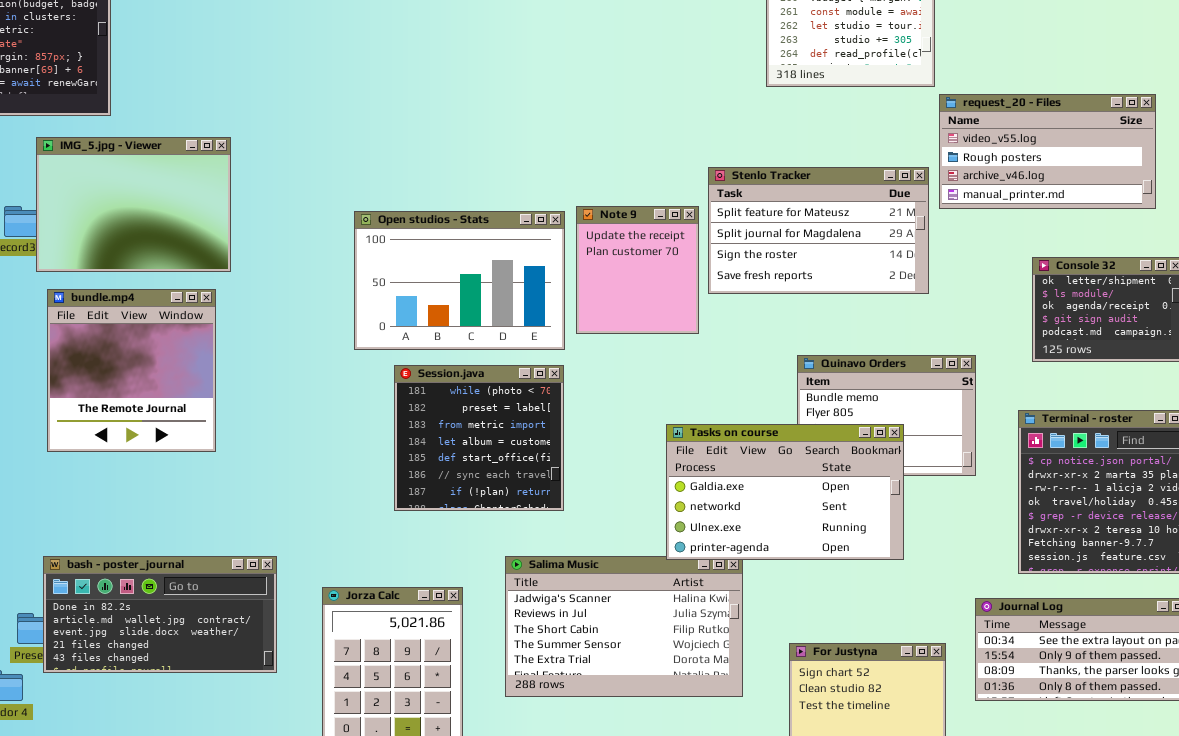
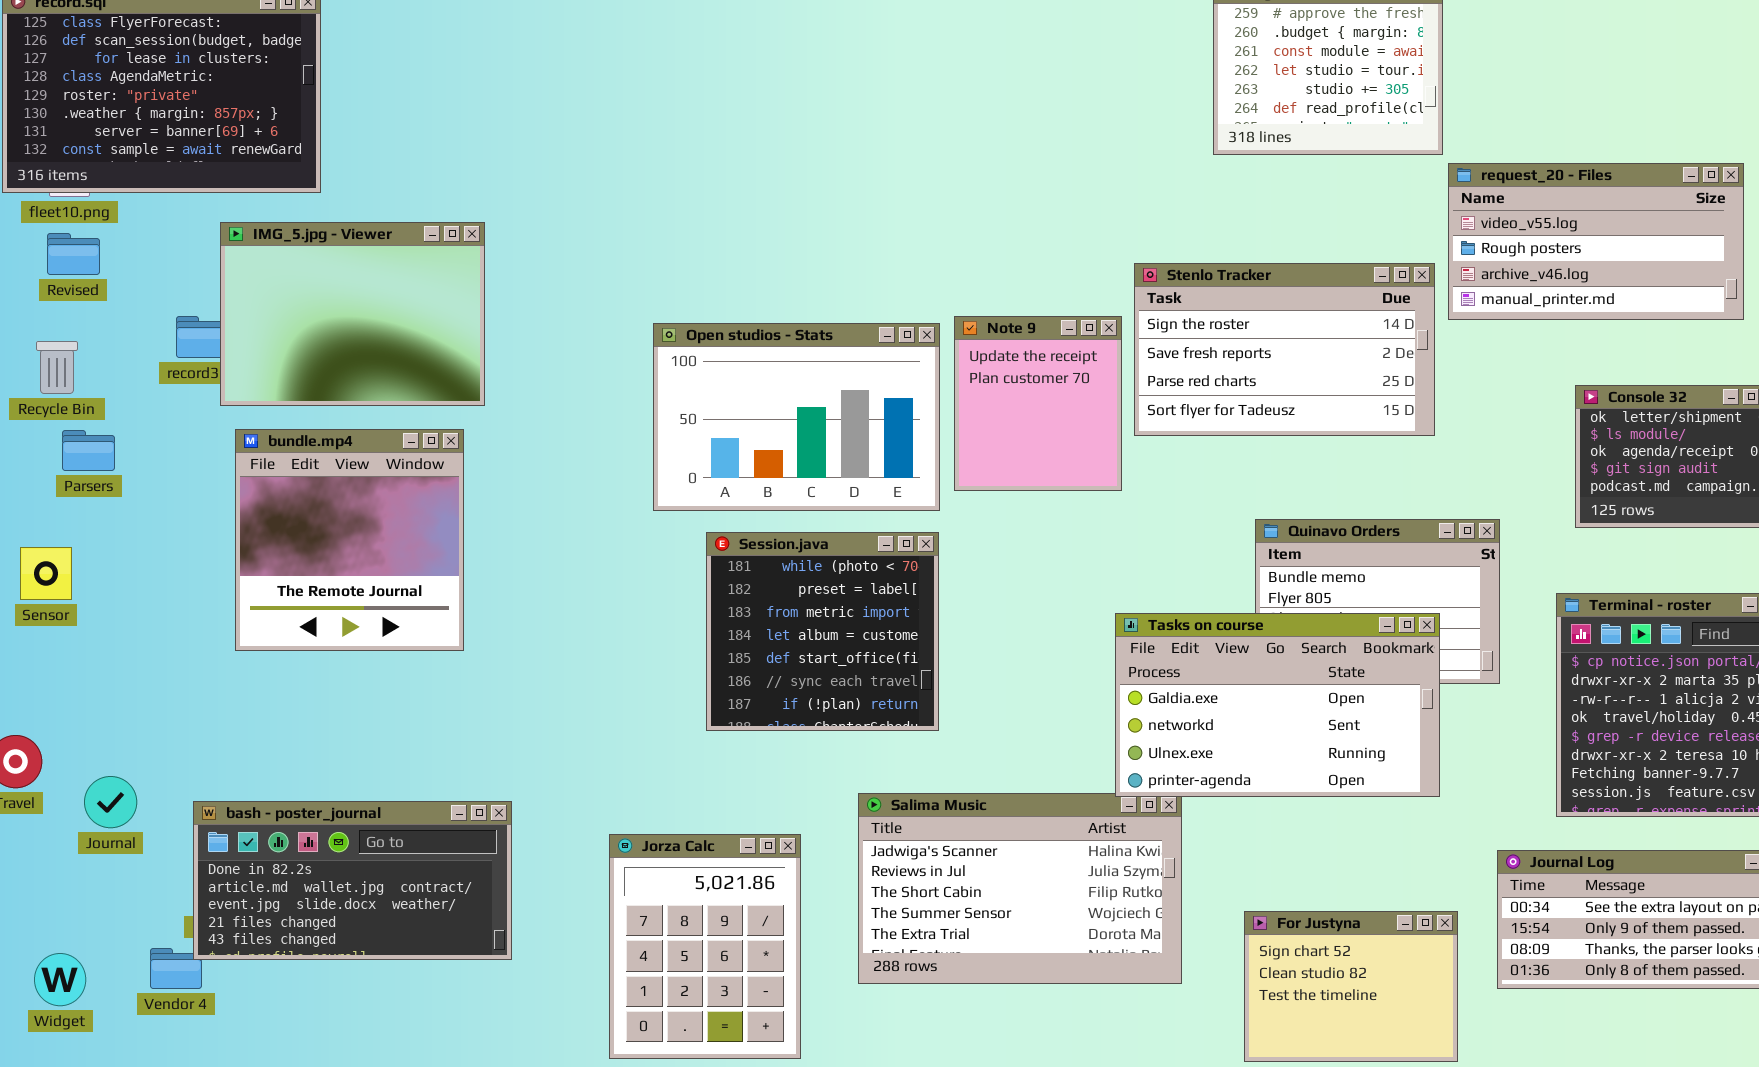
Stenlo Tracker: [708,167,929,294] -> [1134,263,1435,436], scrolled down 2 rows
Tasks on course: [666,424,904,560] -> [1115,613,1440,797], moved
bash - poster_journal: [43,556,277,673] -> [193,801,512,960], moved

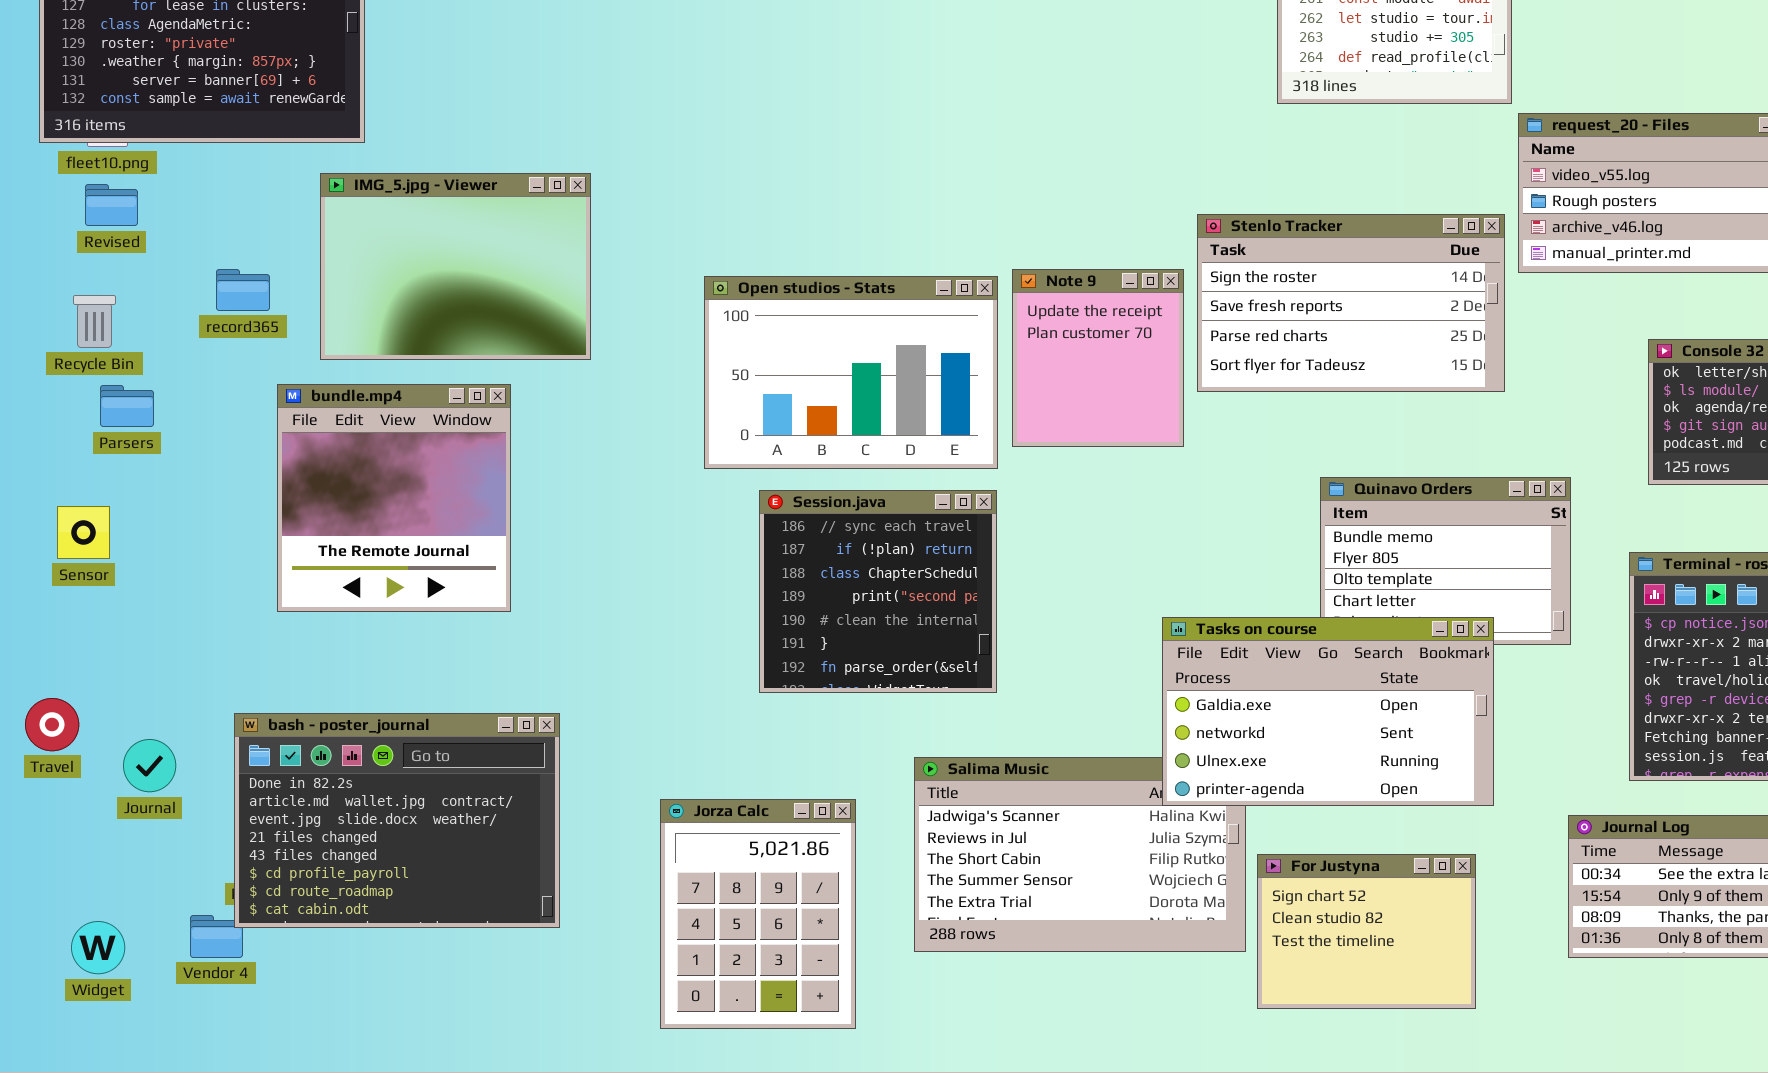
IMG_5.jpg - Viewer: [220,222,485,406] -> [320,173,591,360], moved
Session.java: [706,532,939,731] -> [759,490,997,693], scrolled down 5 rows
Tasks on course: [1115,613,1440,797] -> [1162,617,1494,806], moved
bash - poster_journal: [193,801,512,960] -> [234,713,560,928], resized
For Justyna: [1244,911,1458,1062] -> [1257,854,1476,1009], moved

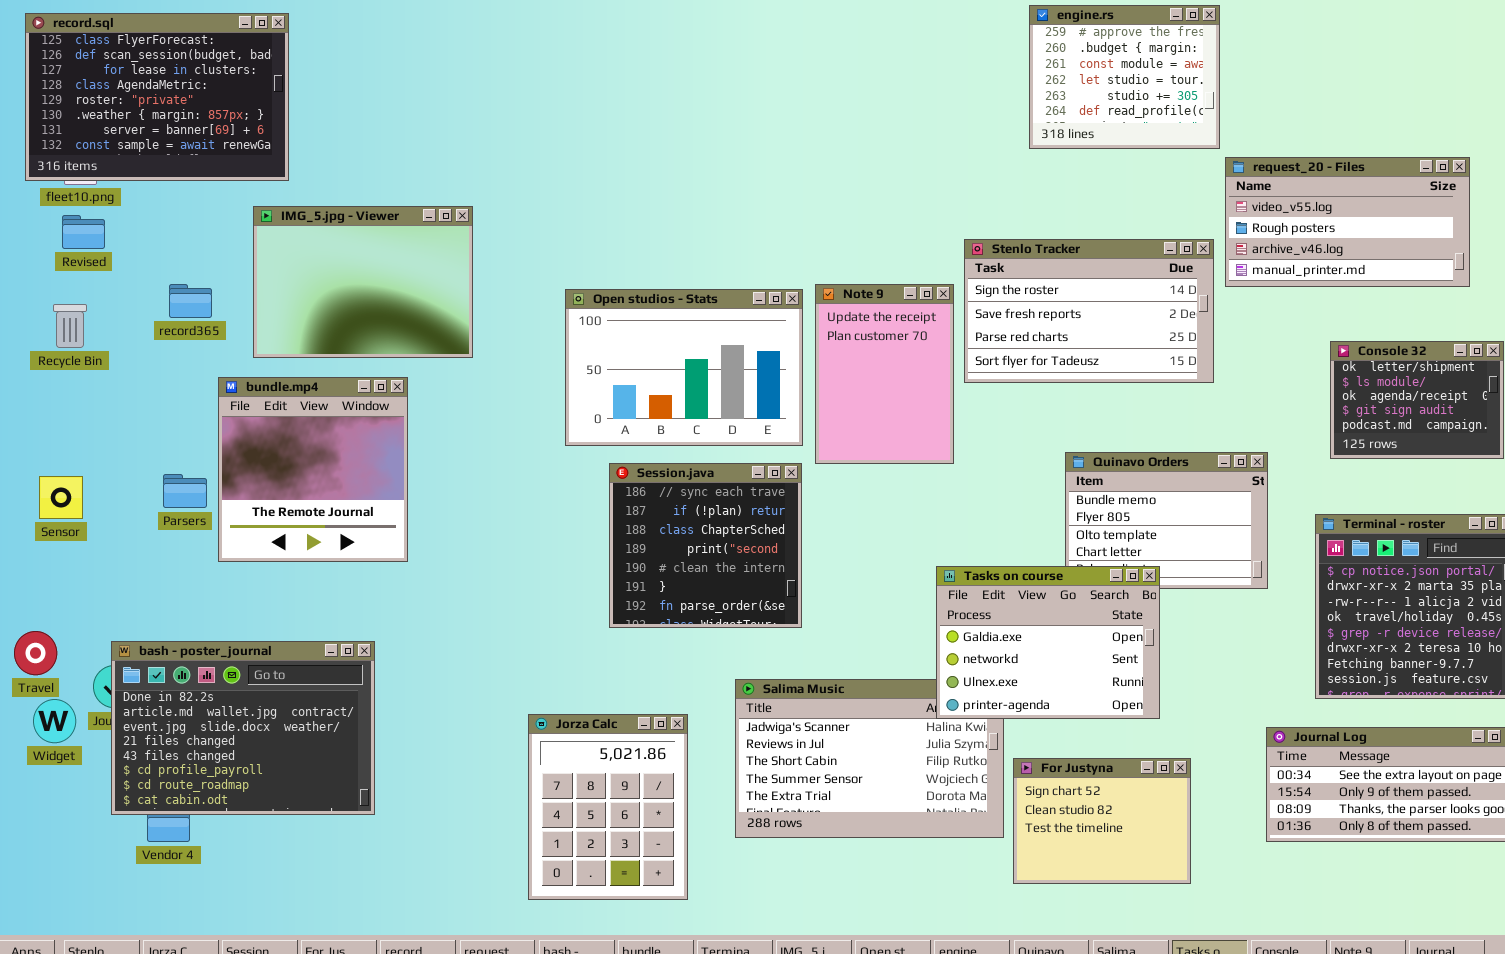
Note 9: [1012,269,1184,447] -> [815,284,954,464], resized
Parsers: [100,385,154,427] -> [163,474,207,508], moved
Tasks on course: [1162,617,1494,806] -> [936,566,1160,719], resized
bash - poster_journal: [234,713,560,928] -> [111,641,375,815], moved
Widget: [71,921,125,974] -> [33,699,76,743], moved

